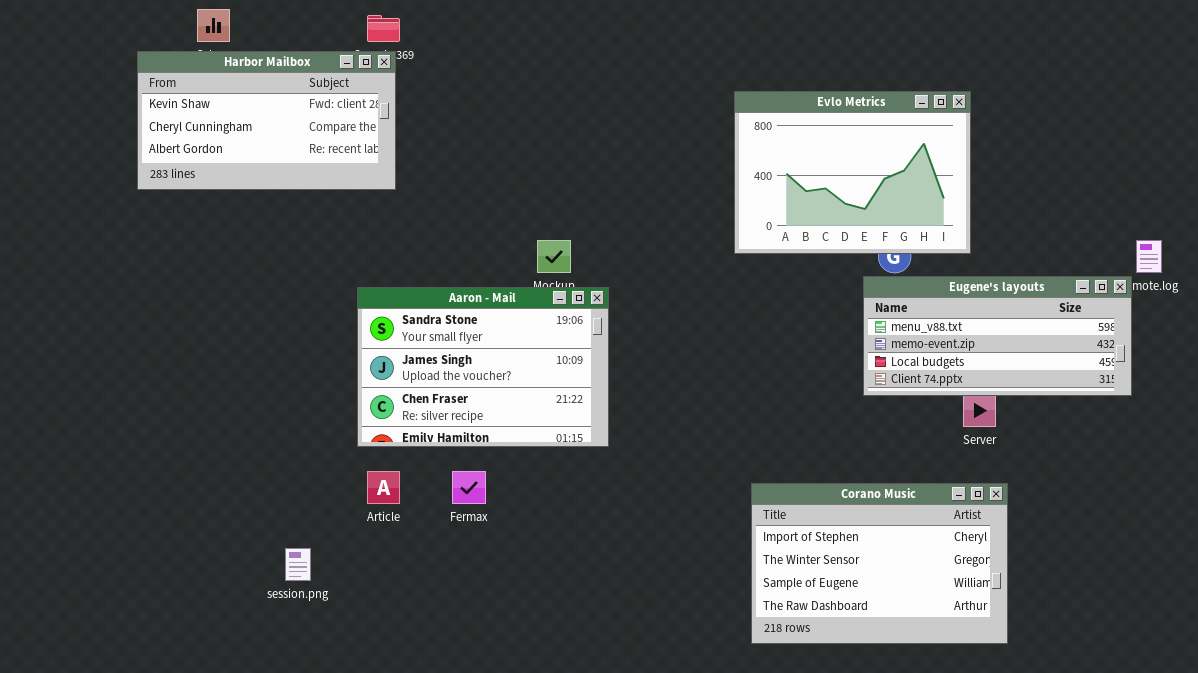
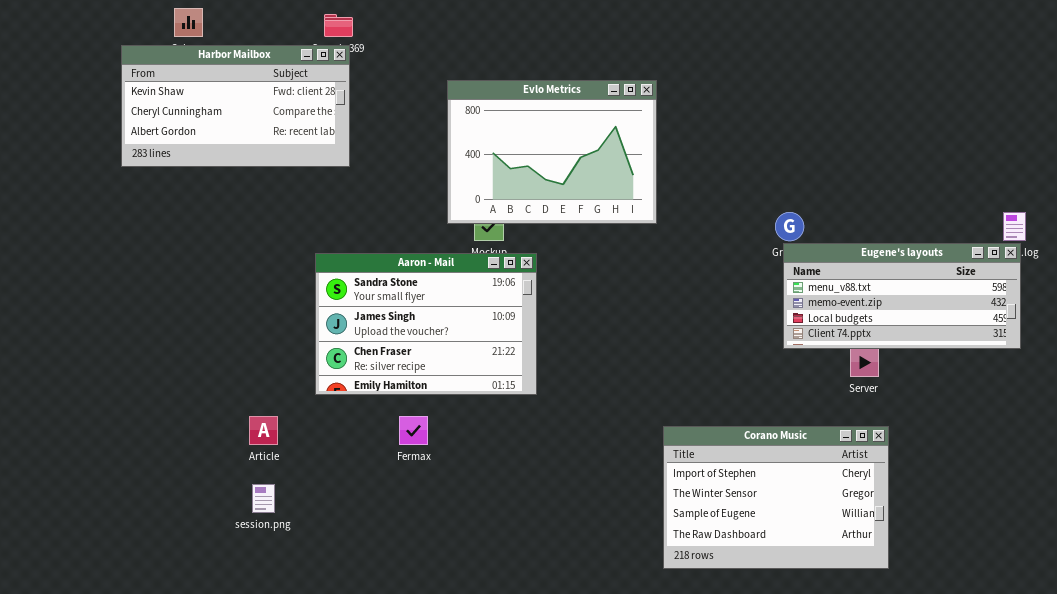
Evlo Metrics: [734,91,971,254] -> [447,80,657,224], moved
Eugene's layouts: [863,276,1132,396] -> [783,243,1021,349], moved
Article: [367,471,400,504] -> [249,416,278,445], moved

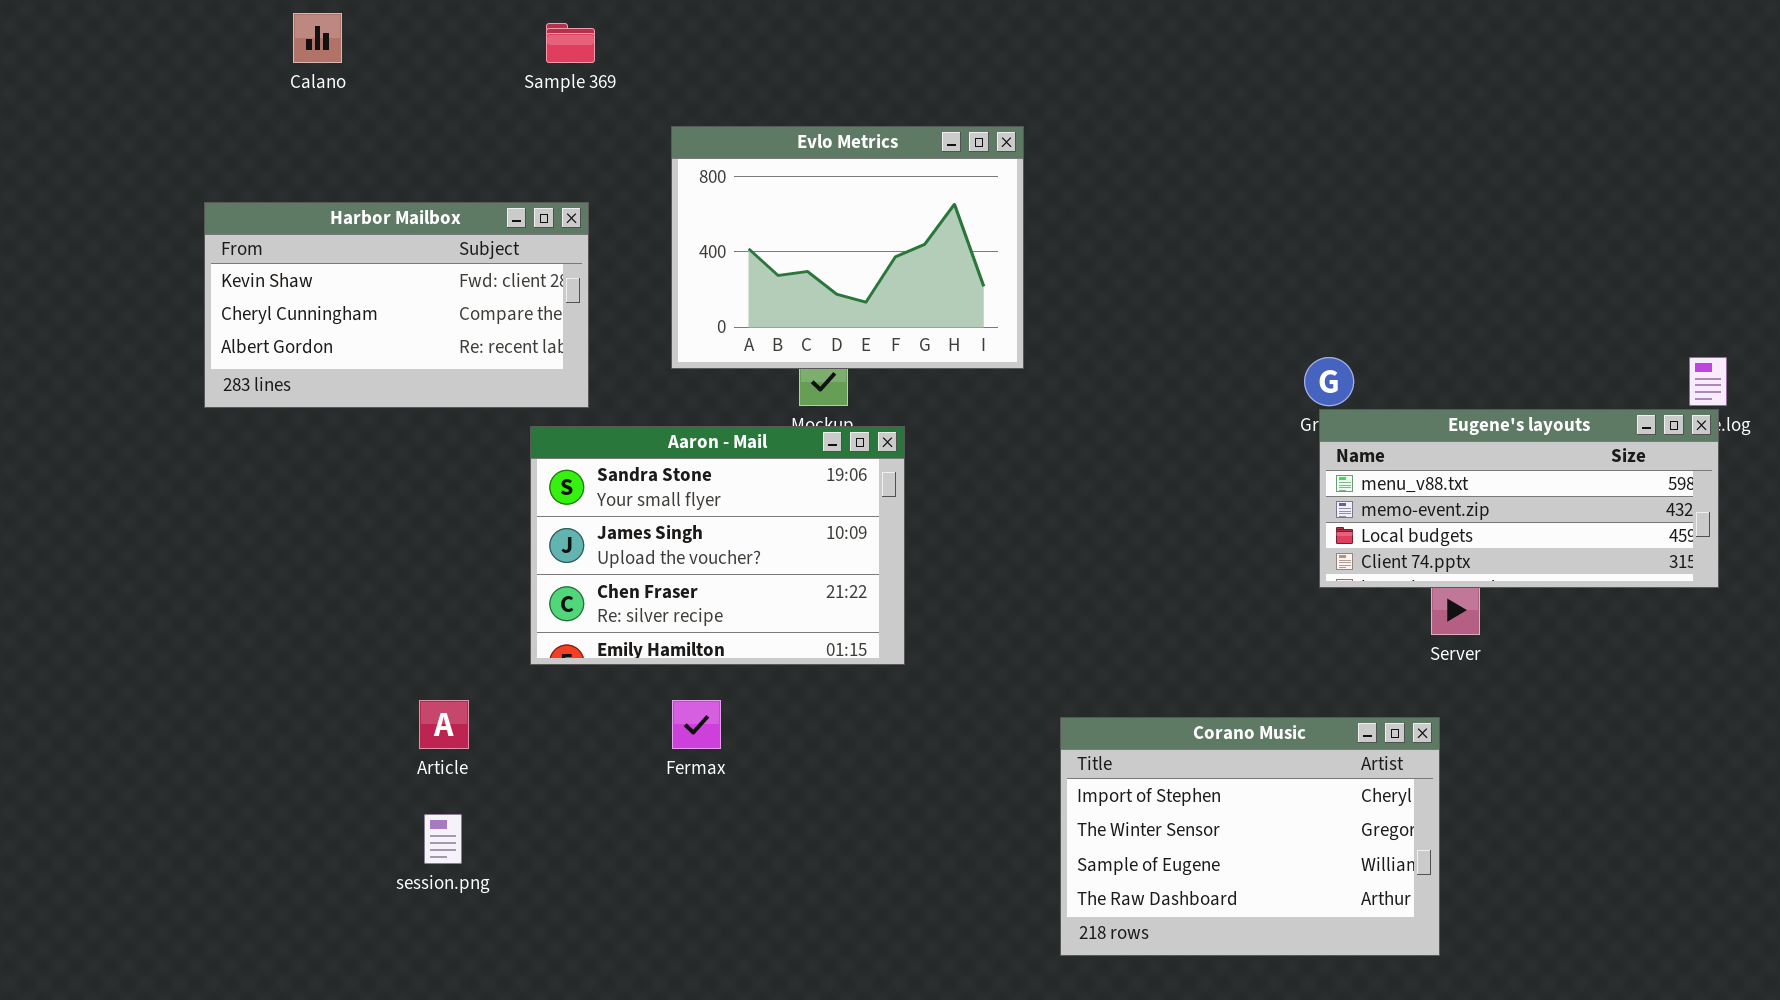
Harbor Mailbox: [121,45,350,167] -> [204,202,589,408], moved
Evlo Metrics: [447,80,657,224] -> [671,126,1024,369], moved
Corano Music: [663,426,889,569] -> [1060,717,1440,956], moved

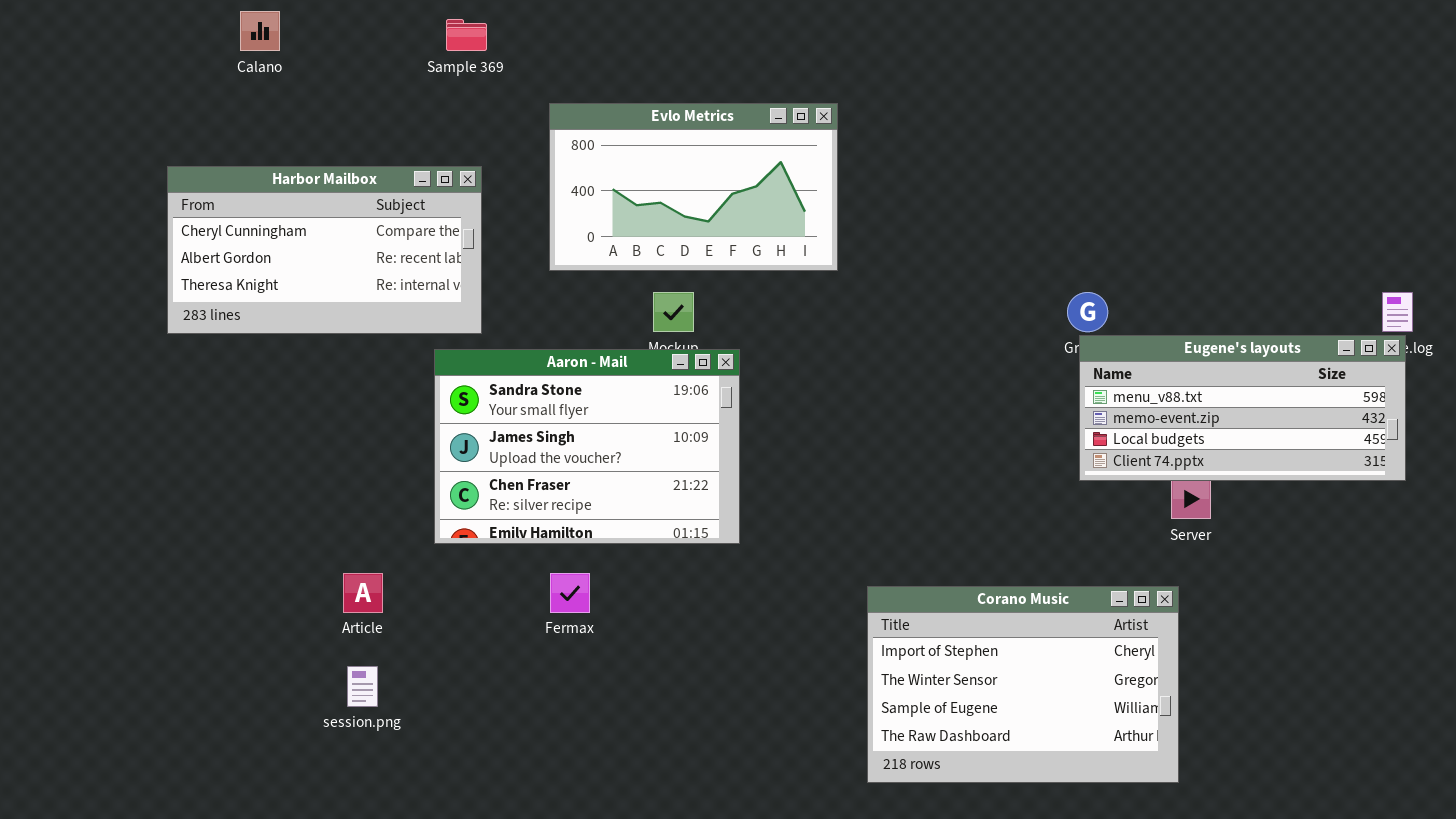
Evlo Metrics: [671,126,1024,369] -> [549,103,838,271], resized
Harbor Mailbox: [204,202,589,408] -> [167,166,482,334], scrolled down 1 row

